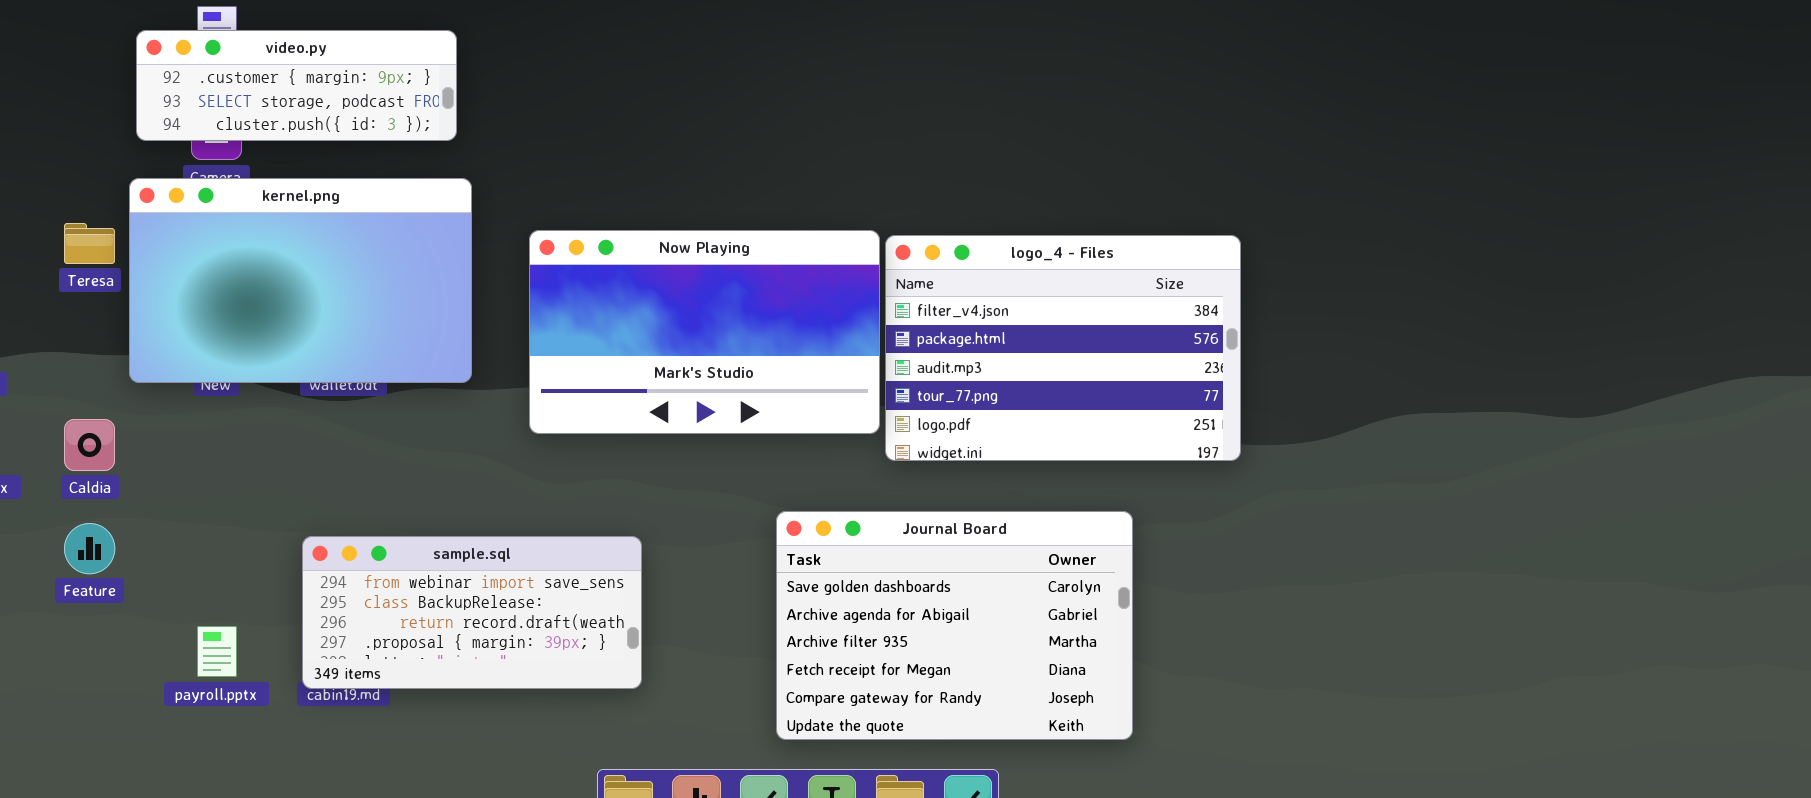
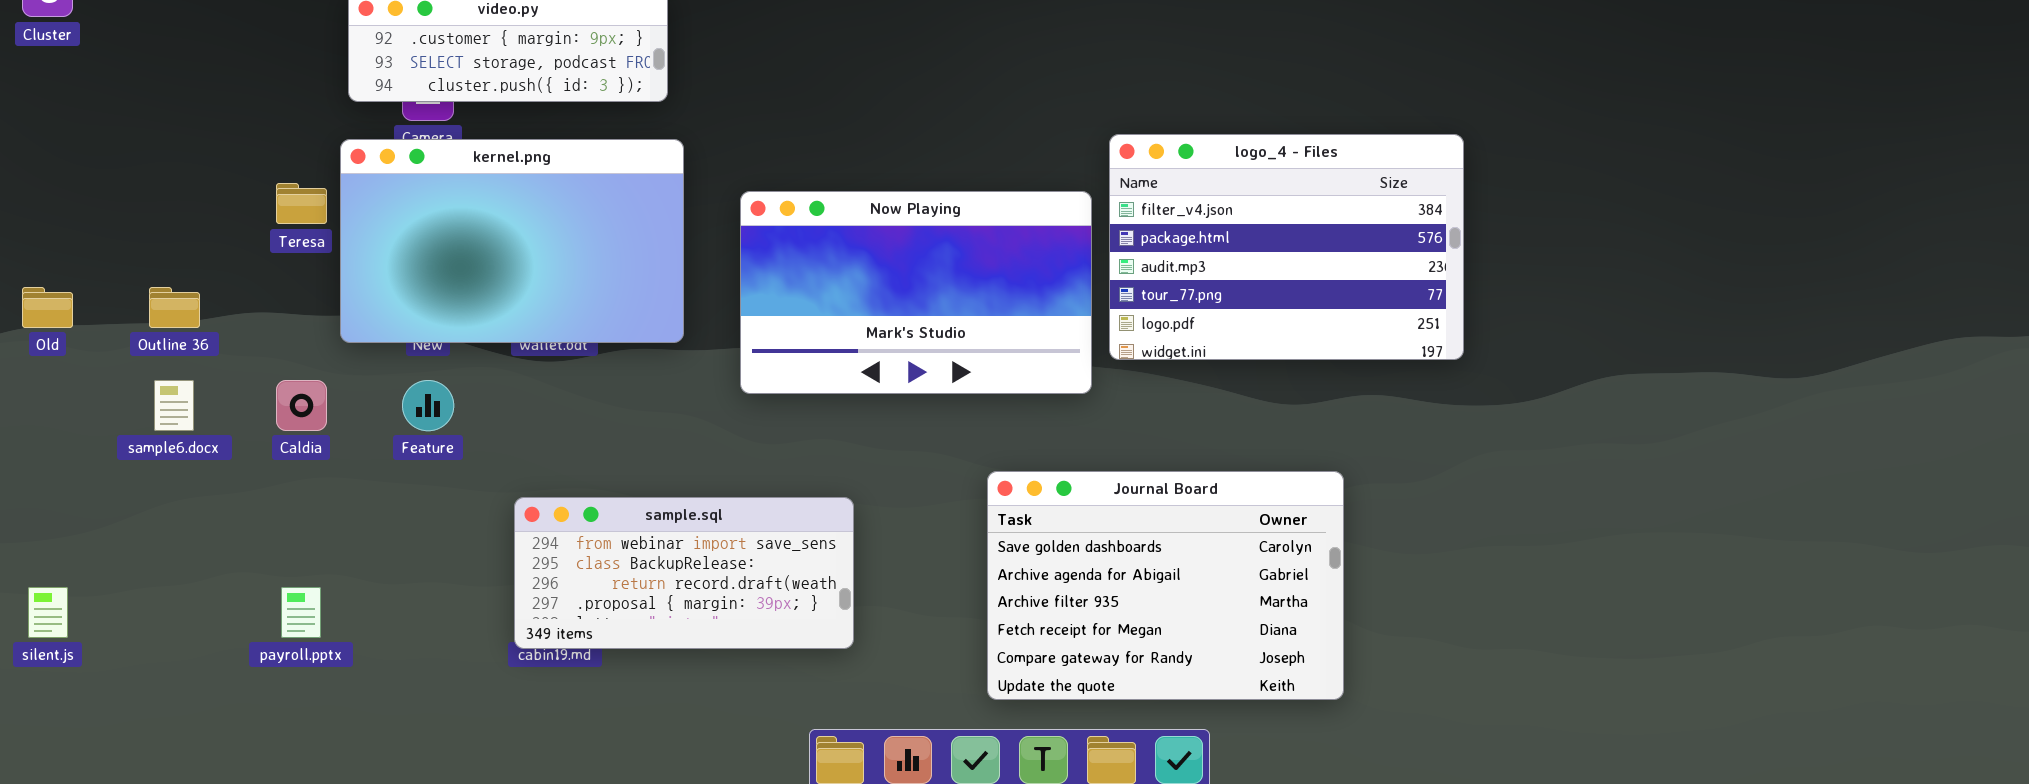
logo_4 - Files: [885,235,1241,461] -> [1109,134,1464,360], moved
Feature: [64,523,115,574] -> [402,380,454,431], moved
payroll.pptx: [197,626,237,677] -> [281,587,321,638], moved

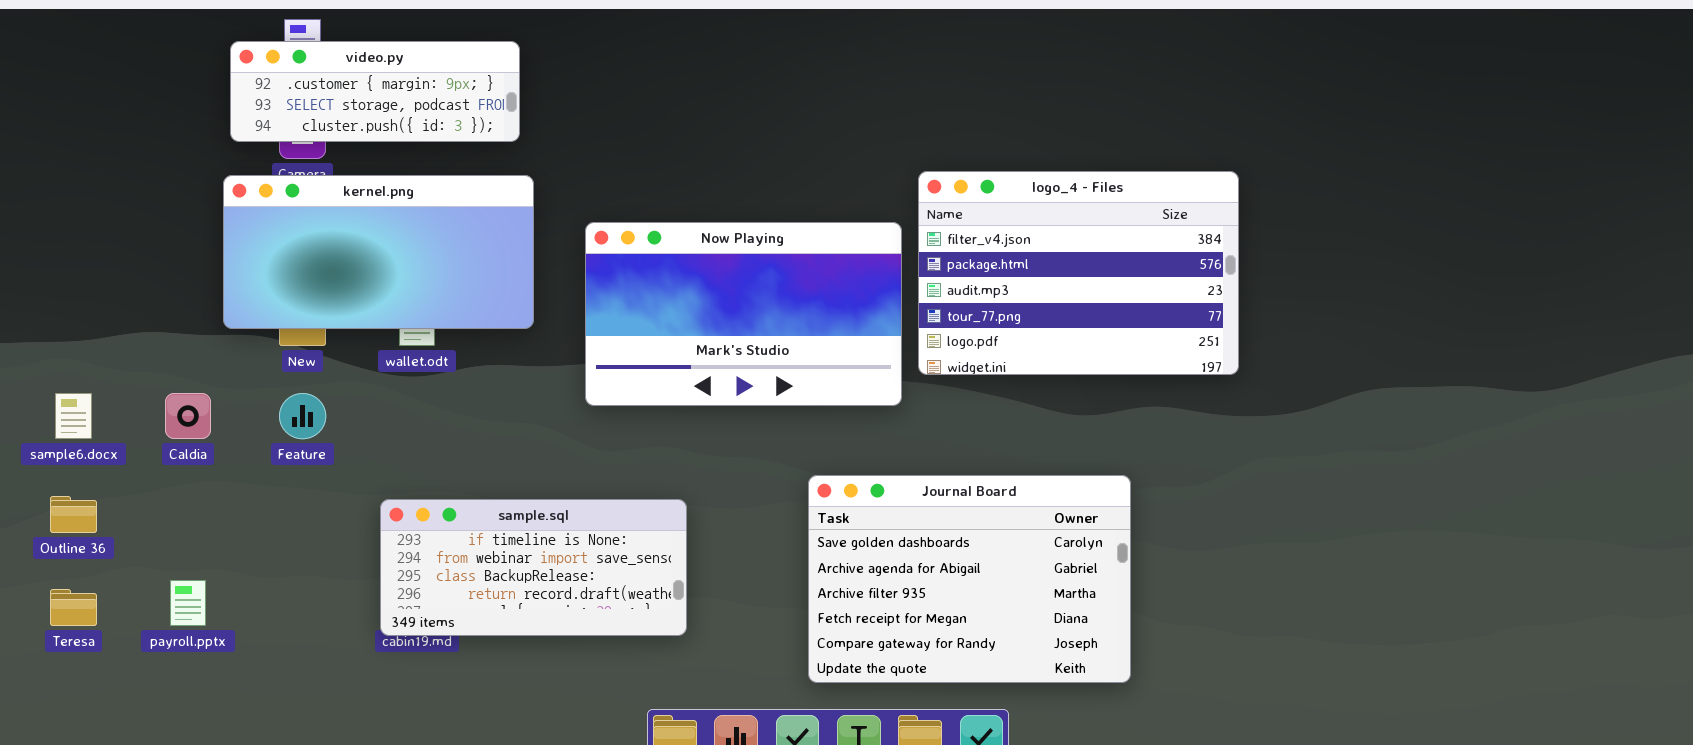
kernel.png: [340,139,684,343] -> [223,175,534,329], resized
Teresa: [276,183,327,224] -> [50,589,97,626], moved
Outline 36: [149,287,200,328] -> [50,496,97,533], moved
sample.sql: [514,497,854,649] -> [380,499,687,636], scrolled up 1 row

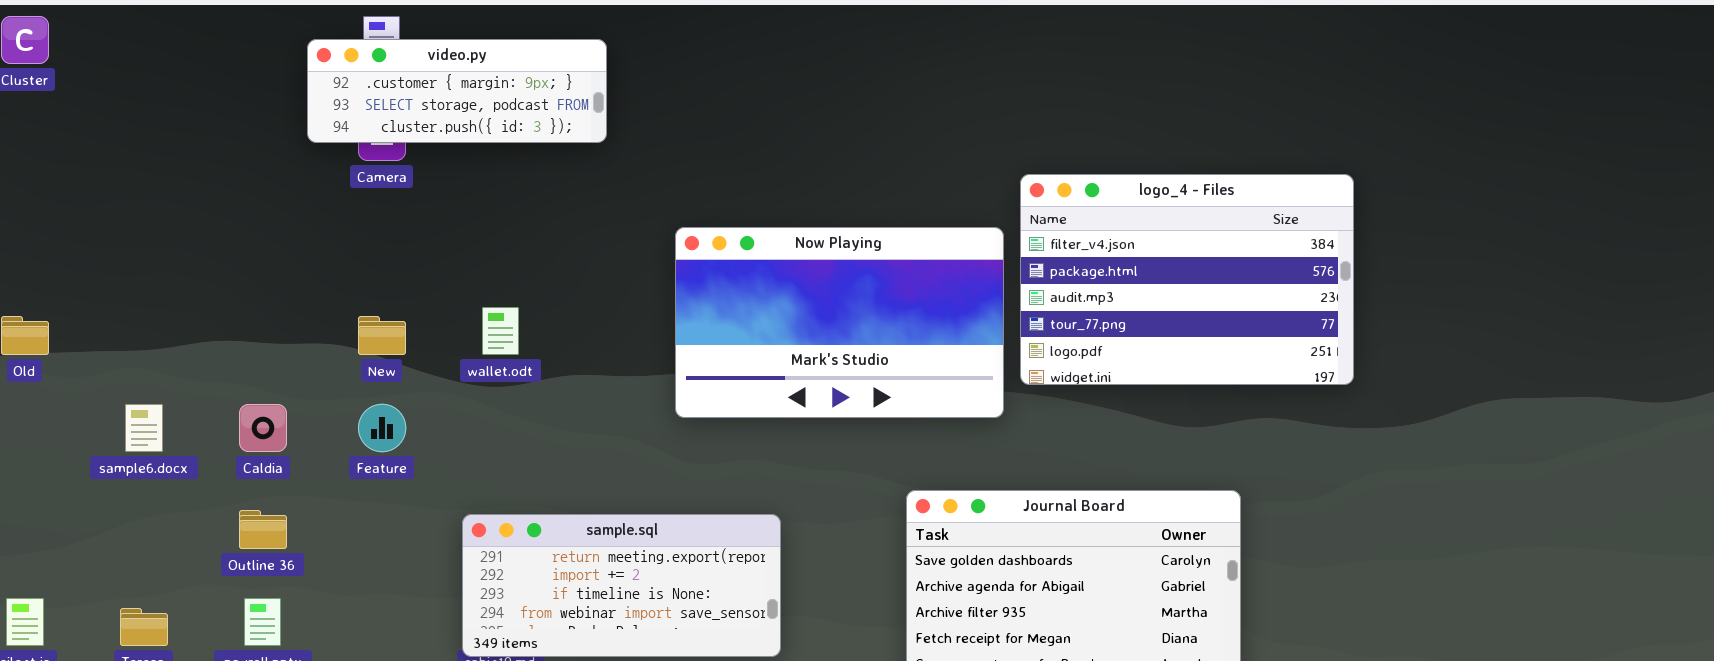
kernel.png: [223,175,534,329] -> none, closed
Outline 36: [50,496,97,533] -> [239,510,287,549], moved
sample.sql: [380,499,687,636] -> [462,514,781,657], scrolled up 2 rows

